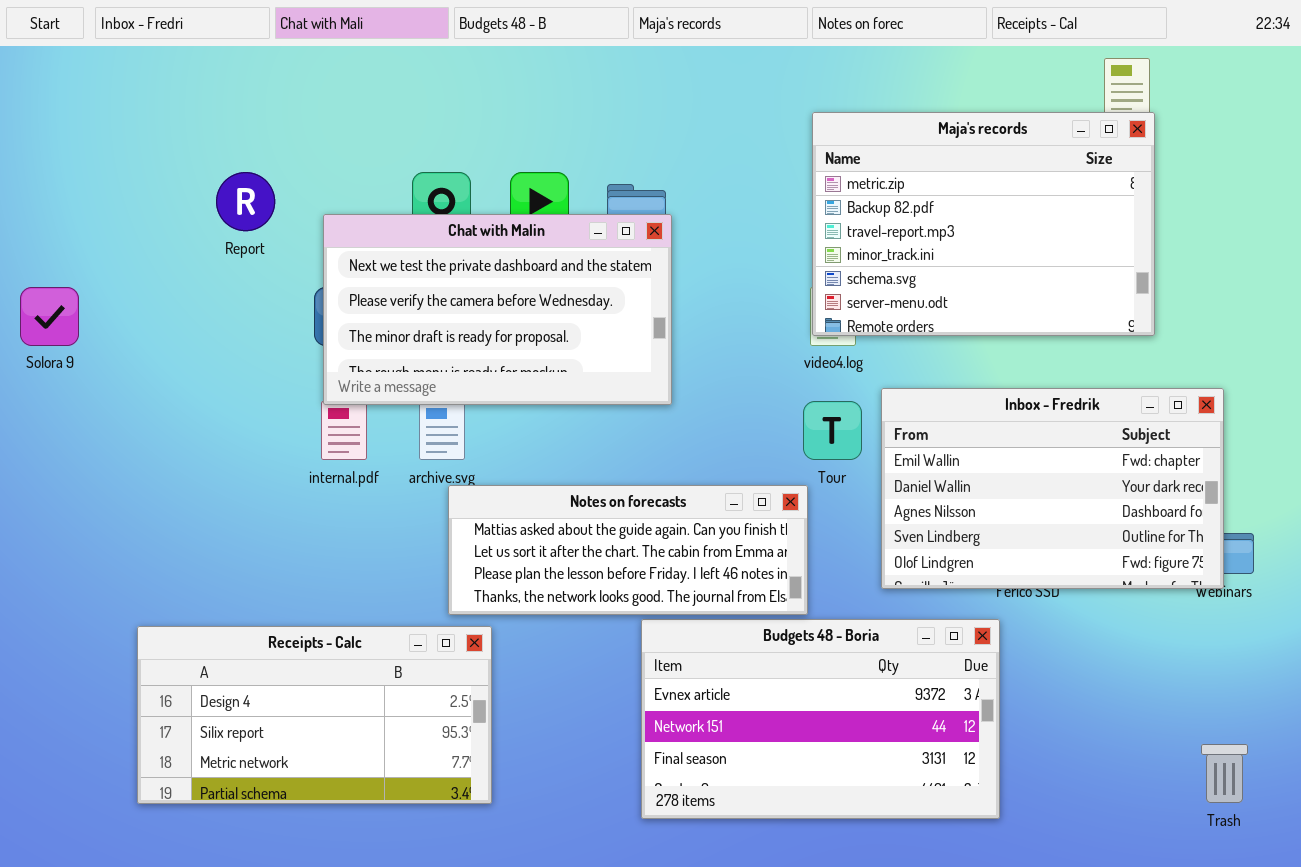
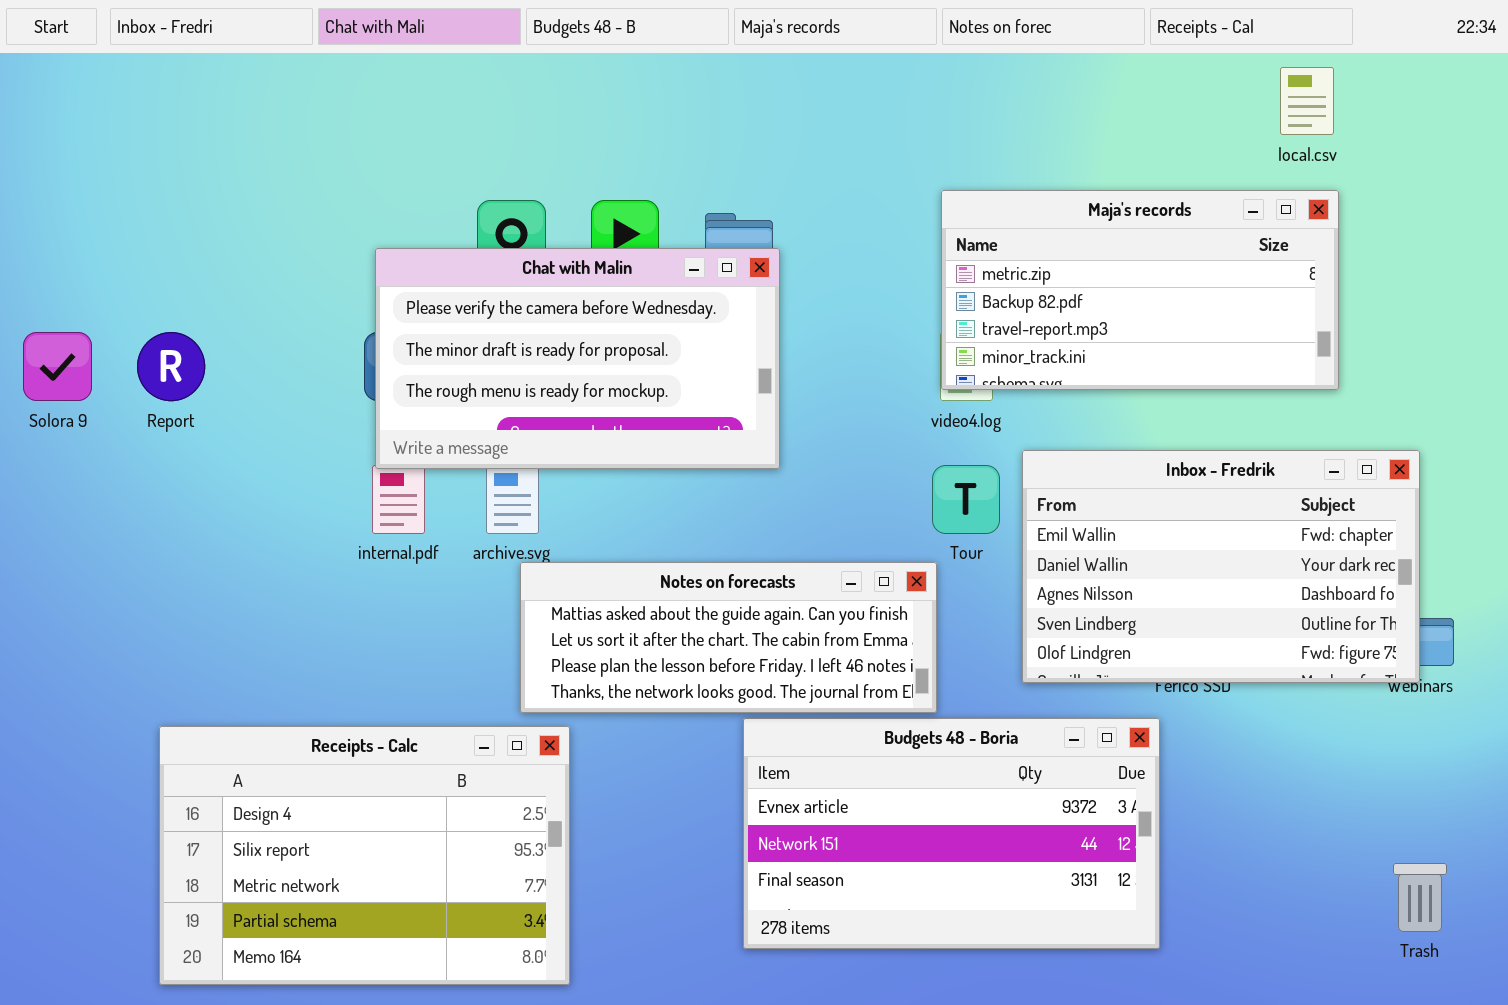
Maja's records: [812,112,1155,336] -> [941,190,1339,390], resized
Report: [216,172,275,231] -> [137,332,205,401], moved
Chat with Malin: [323,214,672,405] -> [375,248,780,469], scrolled down 1 row
Receipts - Calc: [137,626,492,804] -> [159,726,570,985], resized

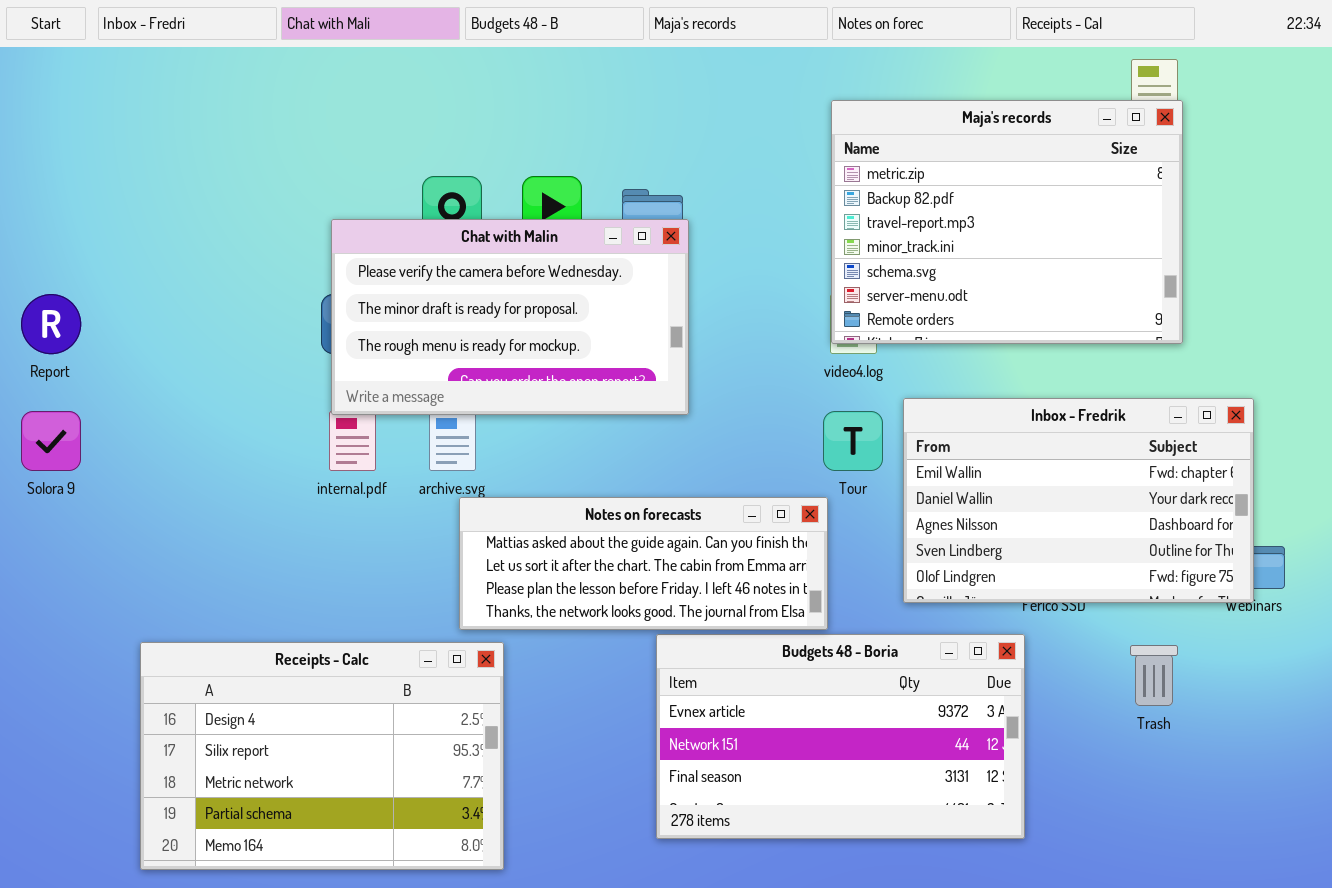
Maja's records: [941,190,1339,390] -> [831,100,1183,344], resized
Solora 9: [23,332,92,401] -> [21,411,81,471], moved
Report: [137,332,205,401] -> [21,294,81,354], moved
Trash: [1393,863,1447,932] -> [1130,645,1178,706], moved

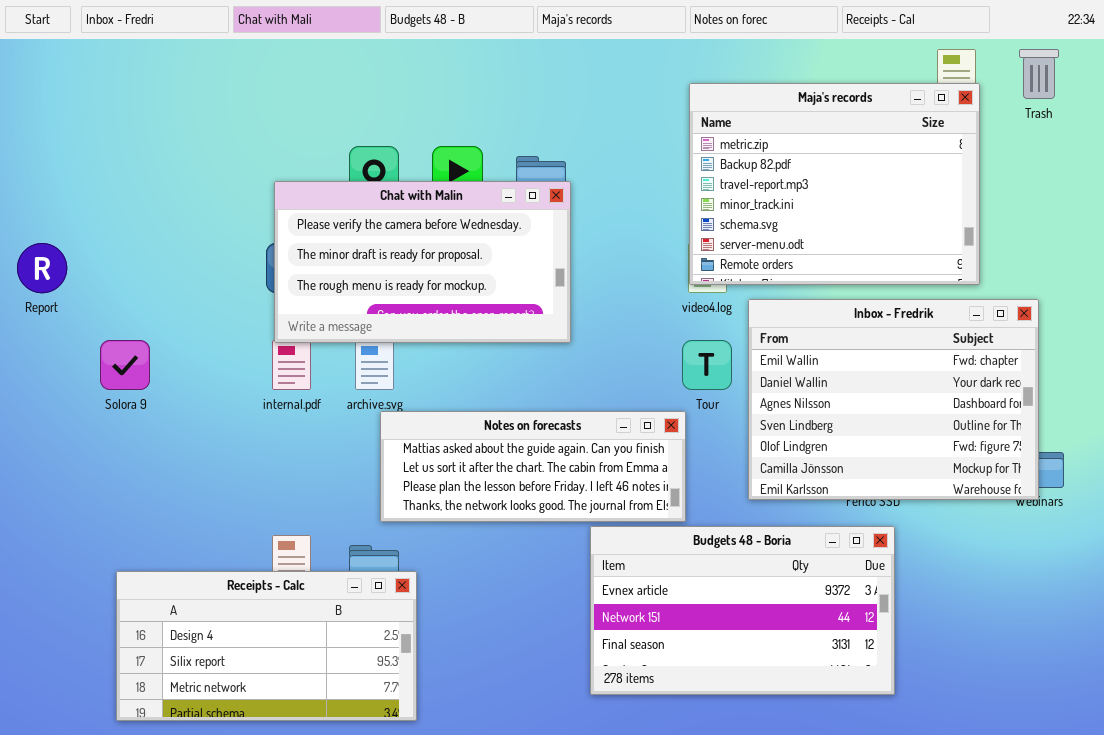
Inbox - Fredrik: [903,398,1254,603] -> [748,299,1039,500], resized
Solora 9: [21,411,81,471] -> [100,340,150,390], moved
Budgets 48 - Boria: [656,634,1025,839] -> [590,526,895,695], moved
Receipts - Calc: [140,642,504,870] -> [116,571,417,721], resized
Trash: [1130,645,1178,706] -> [1019,49,1059,99], moved

